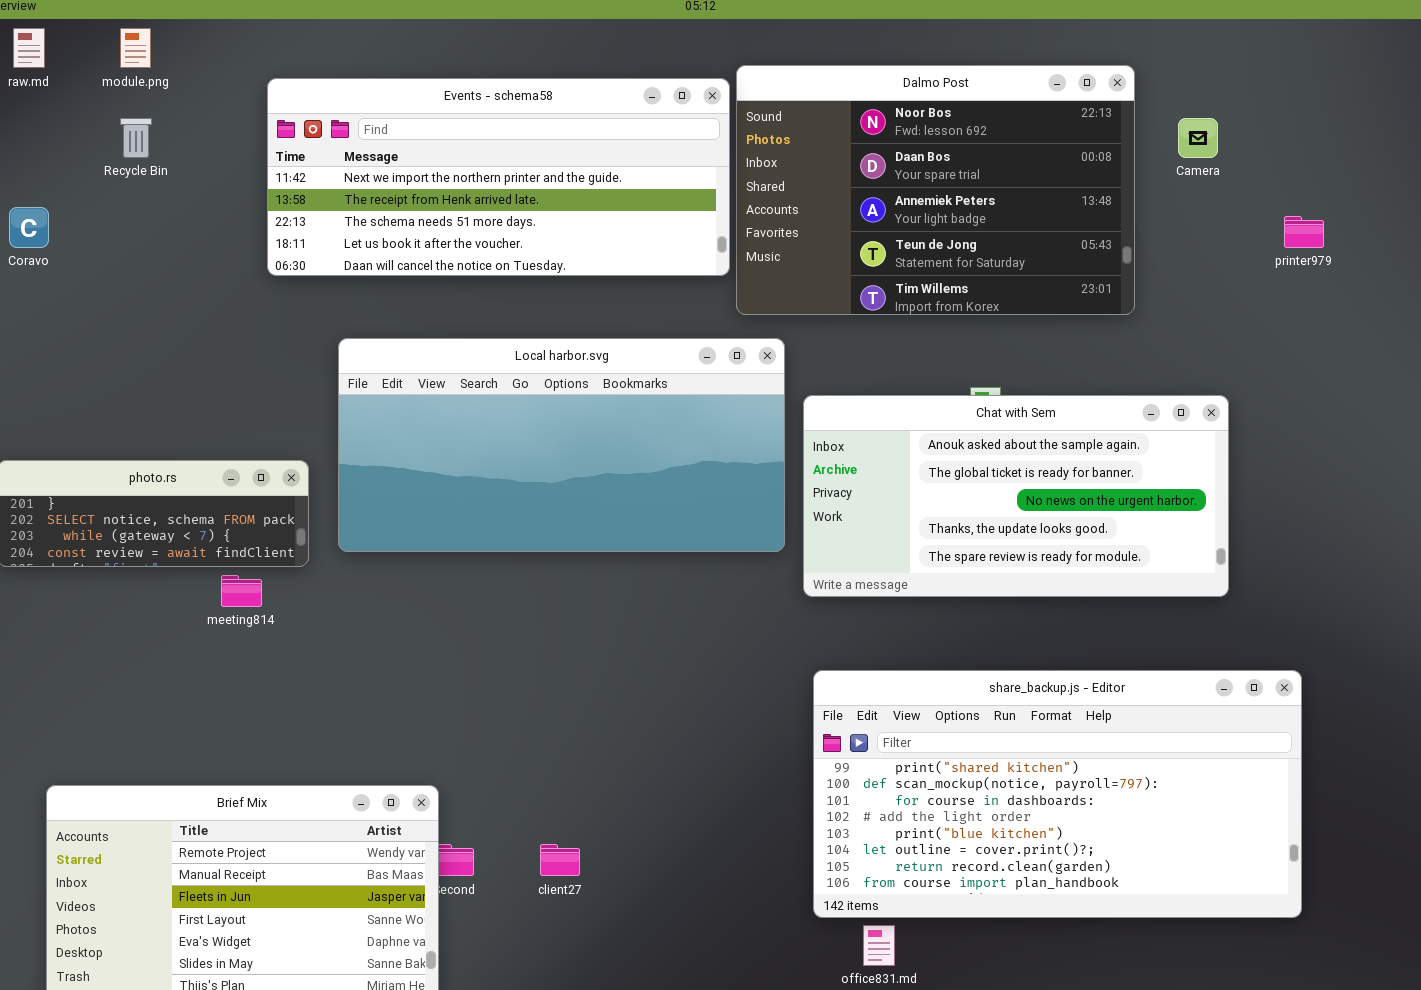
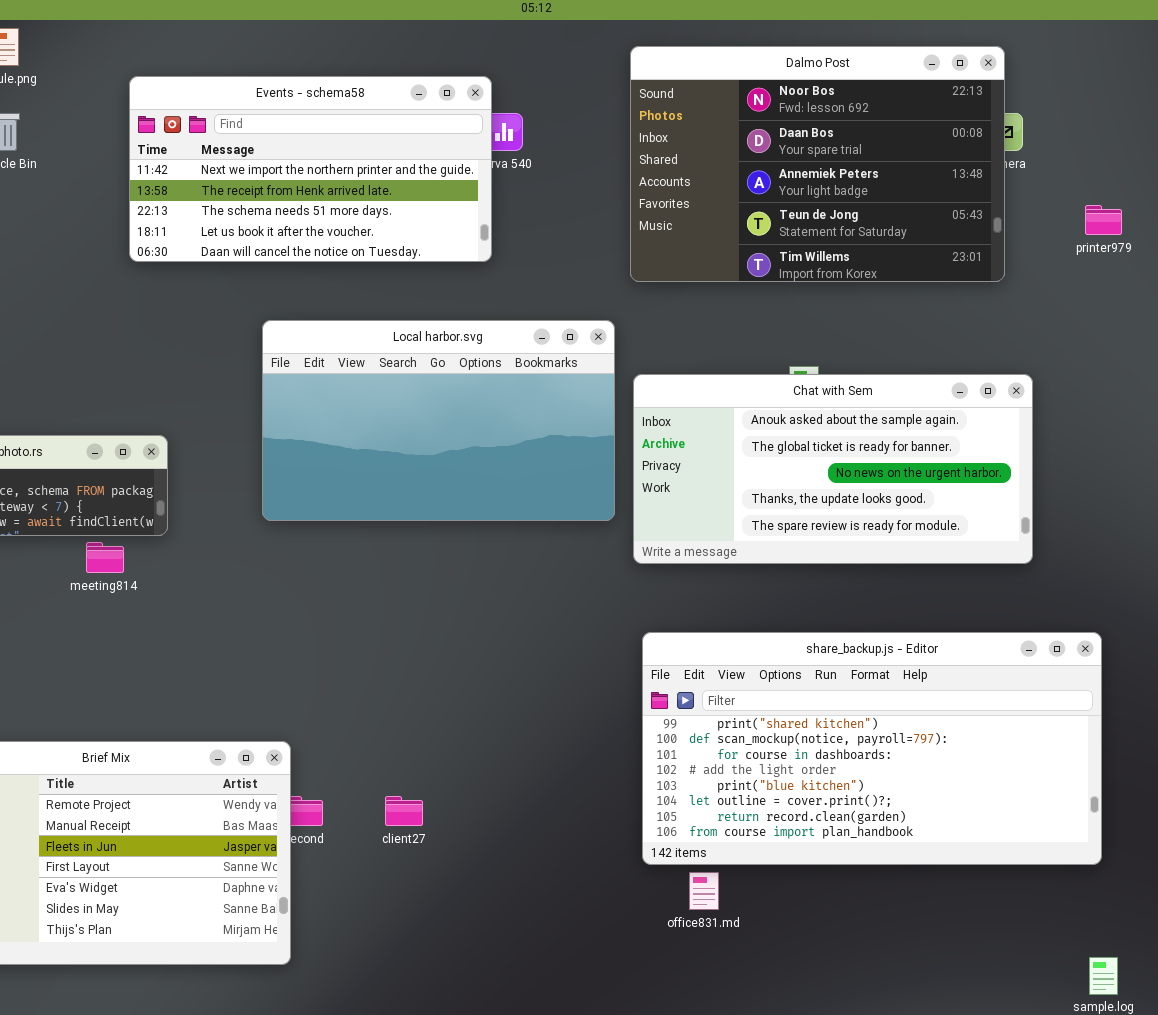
Dalmo Post: [736,65,1135,315] -> [630,46,1005,282], moved
Events - schema58: [267,78,730,276] -> [129,76,492,262], resized
Local harbor.svg: [338,338,785,552] -> [262,320,615,521], resized

